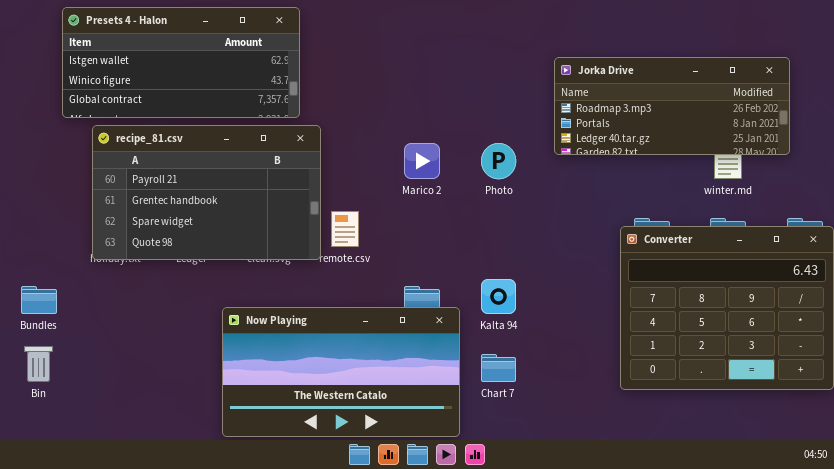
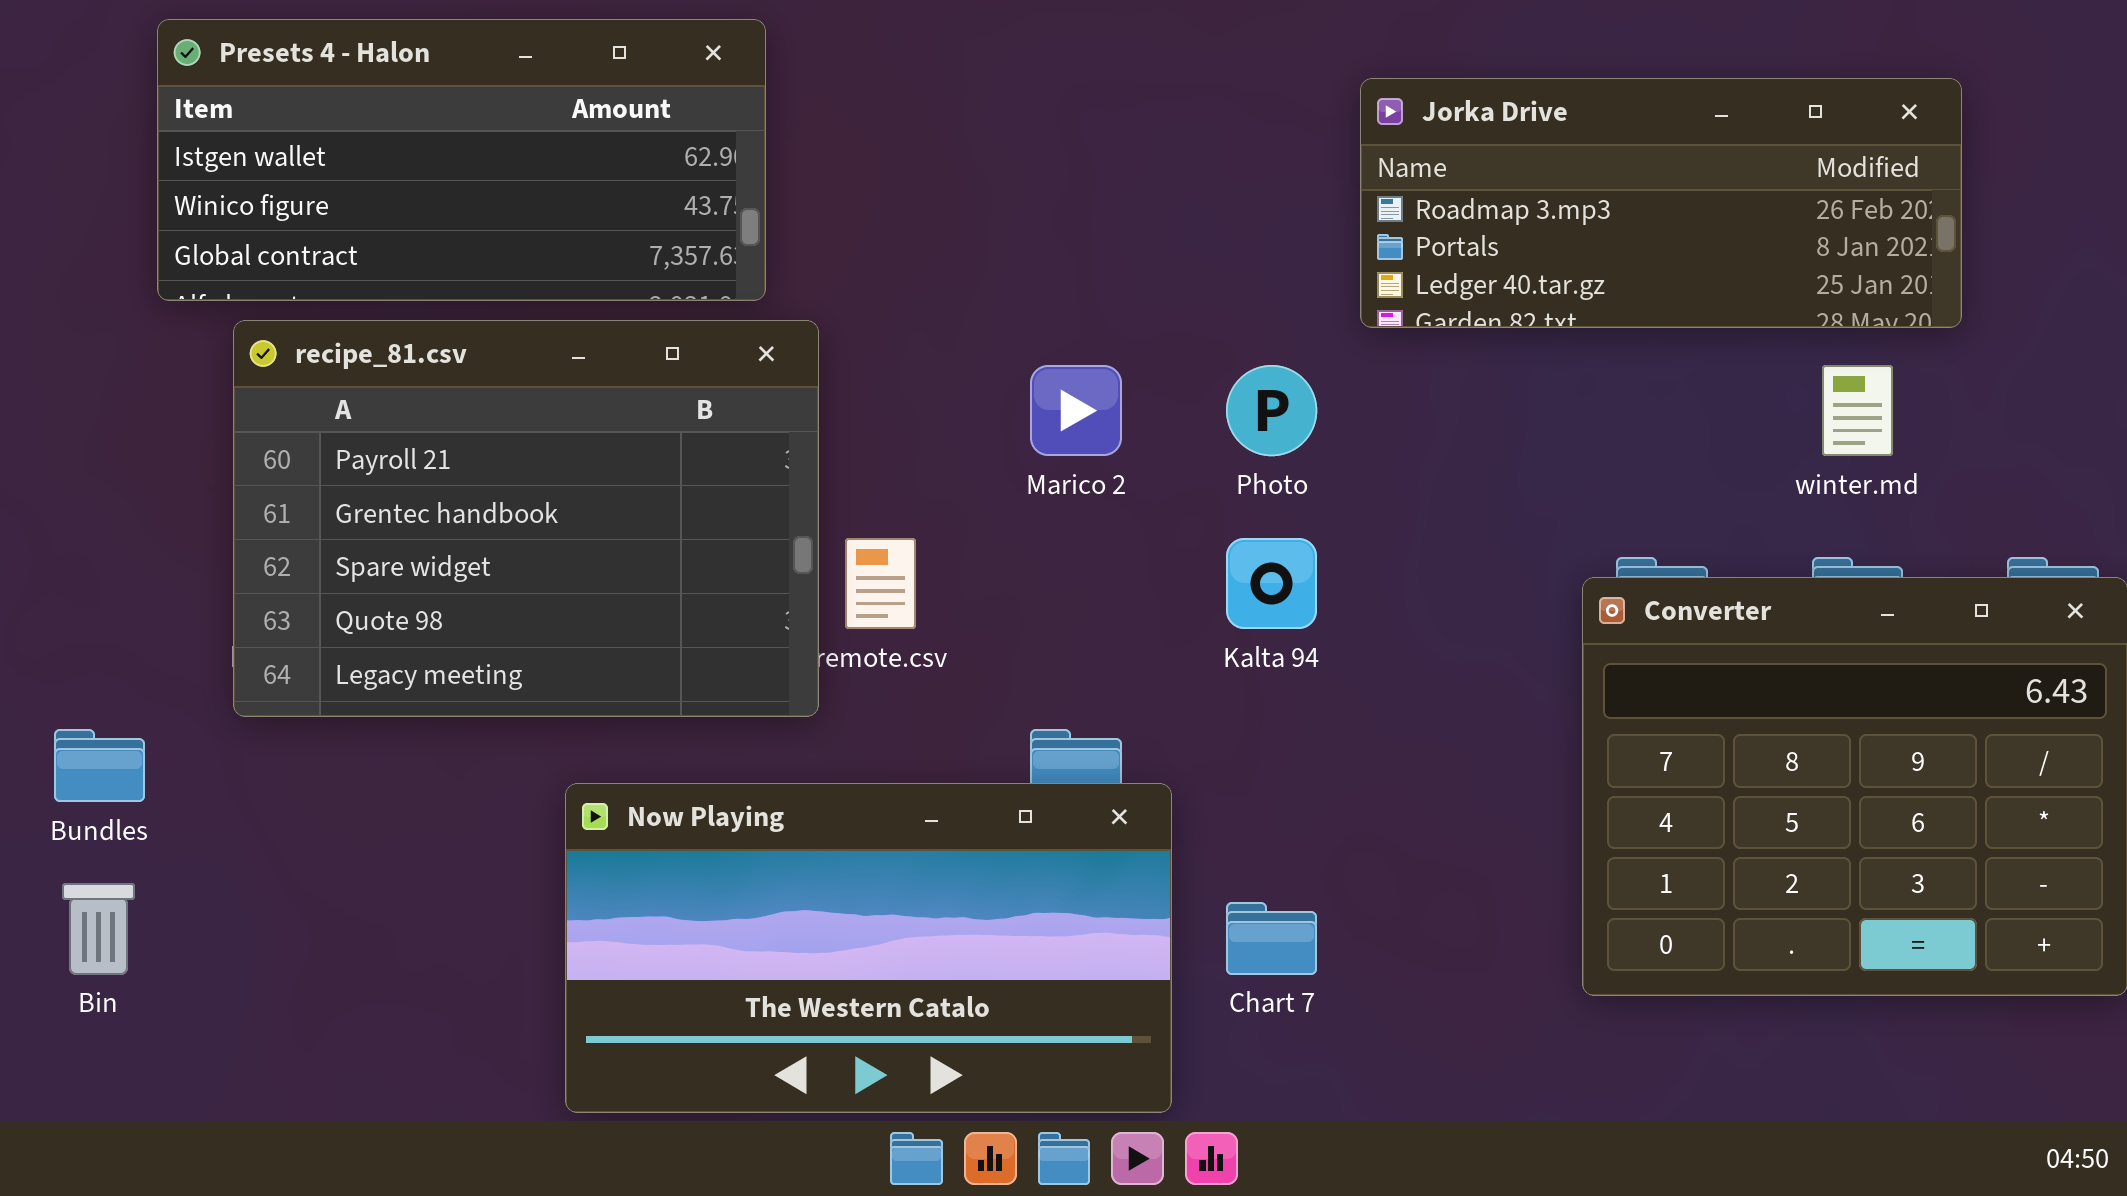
Jorka Drive: [554,57,790,155] -> [1360,78,1962,328], moved
recipe_81.csv: [92,125,321,260] -> [233,320,819,717], resized
Kalta 94: [481,279,516,314] -> [1226,538,1317,629], moved

